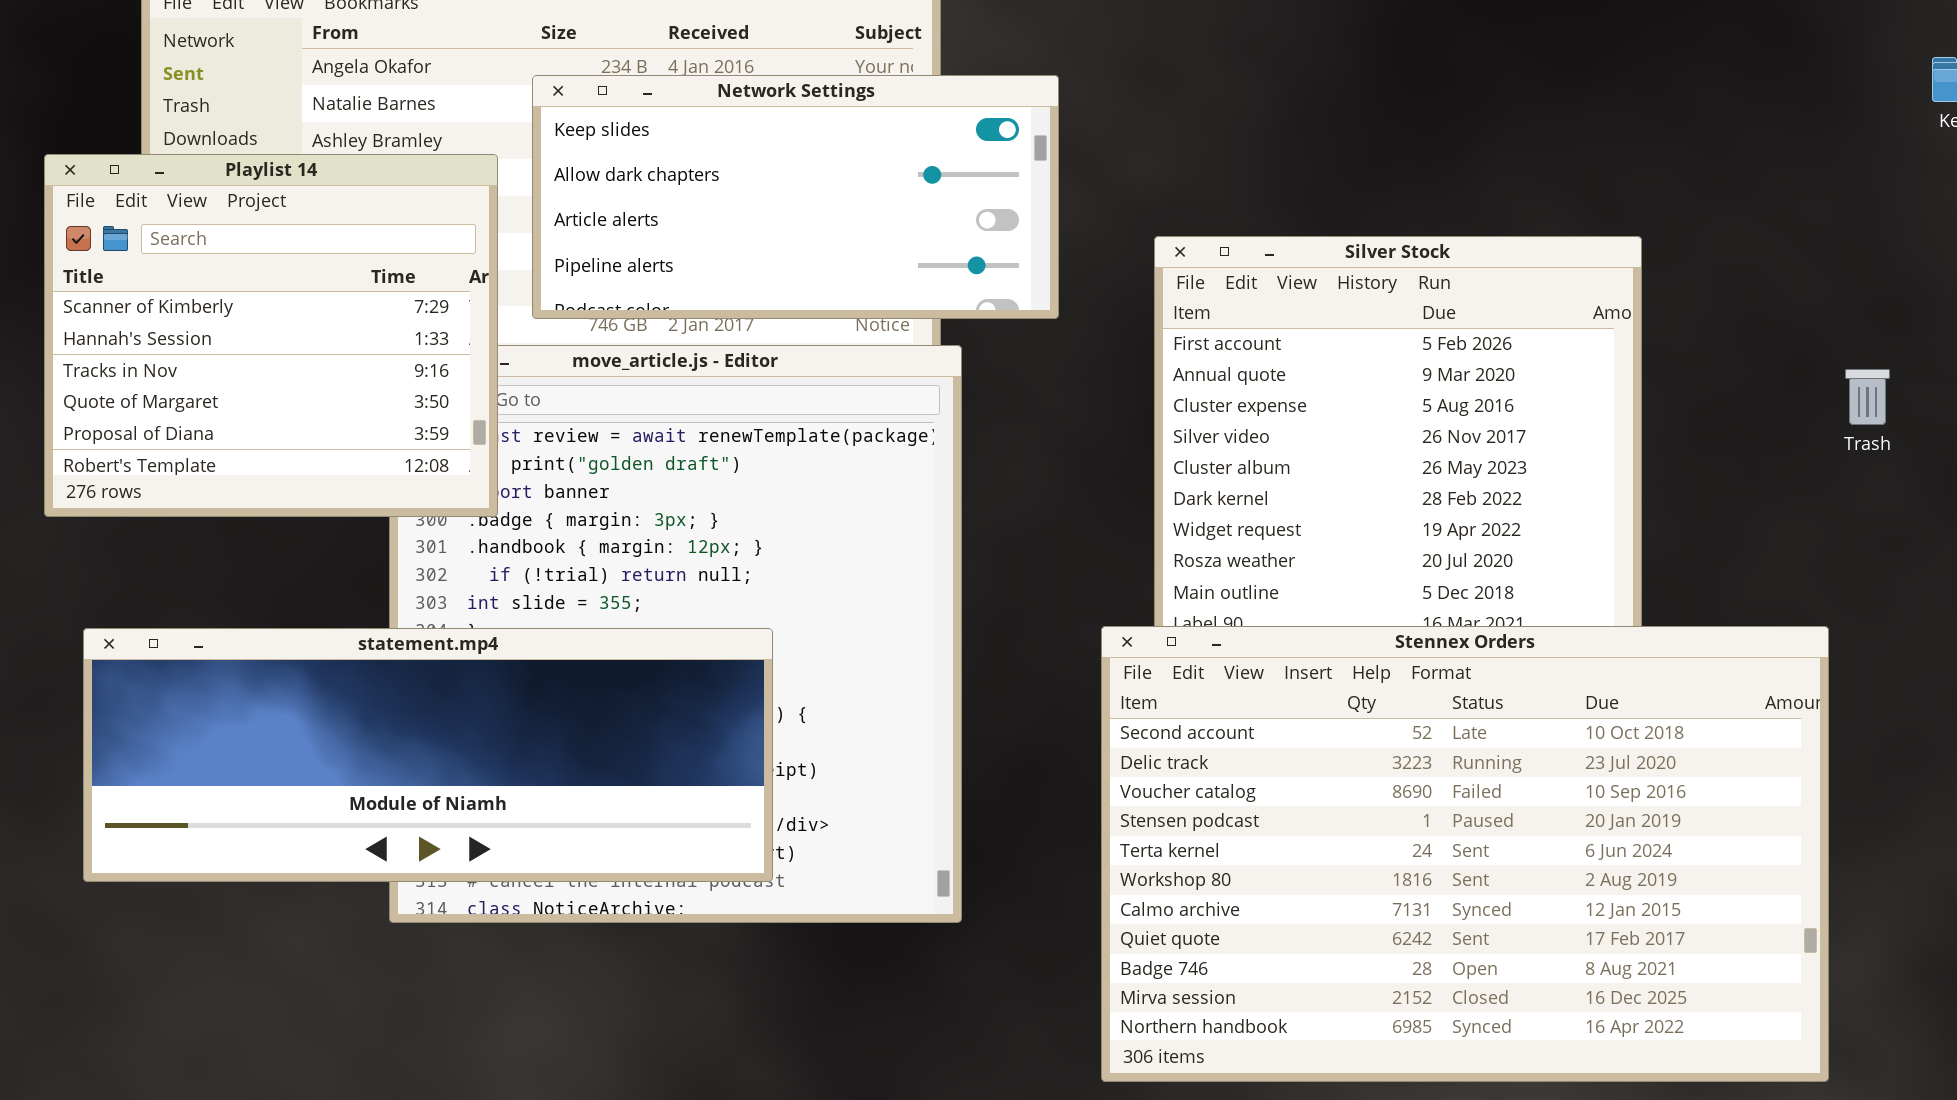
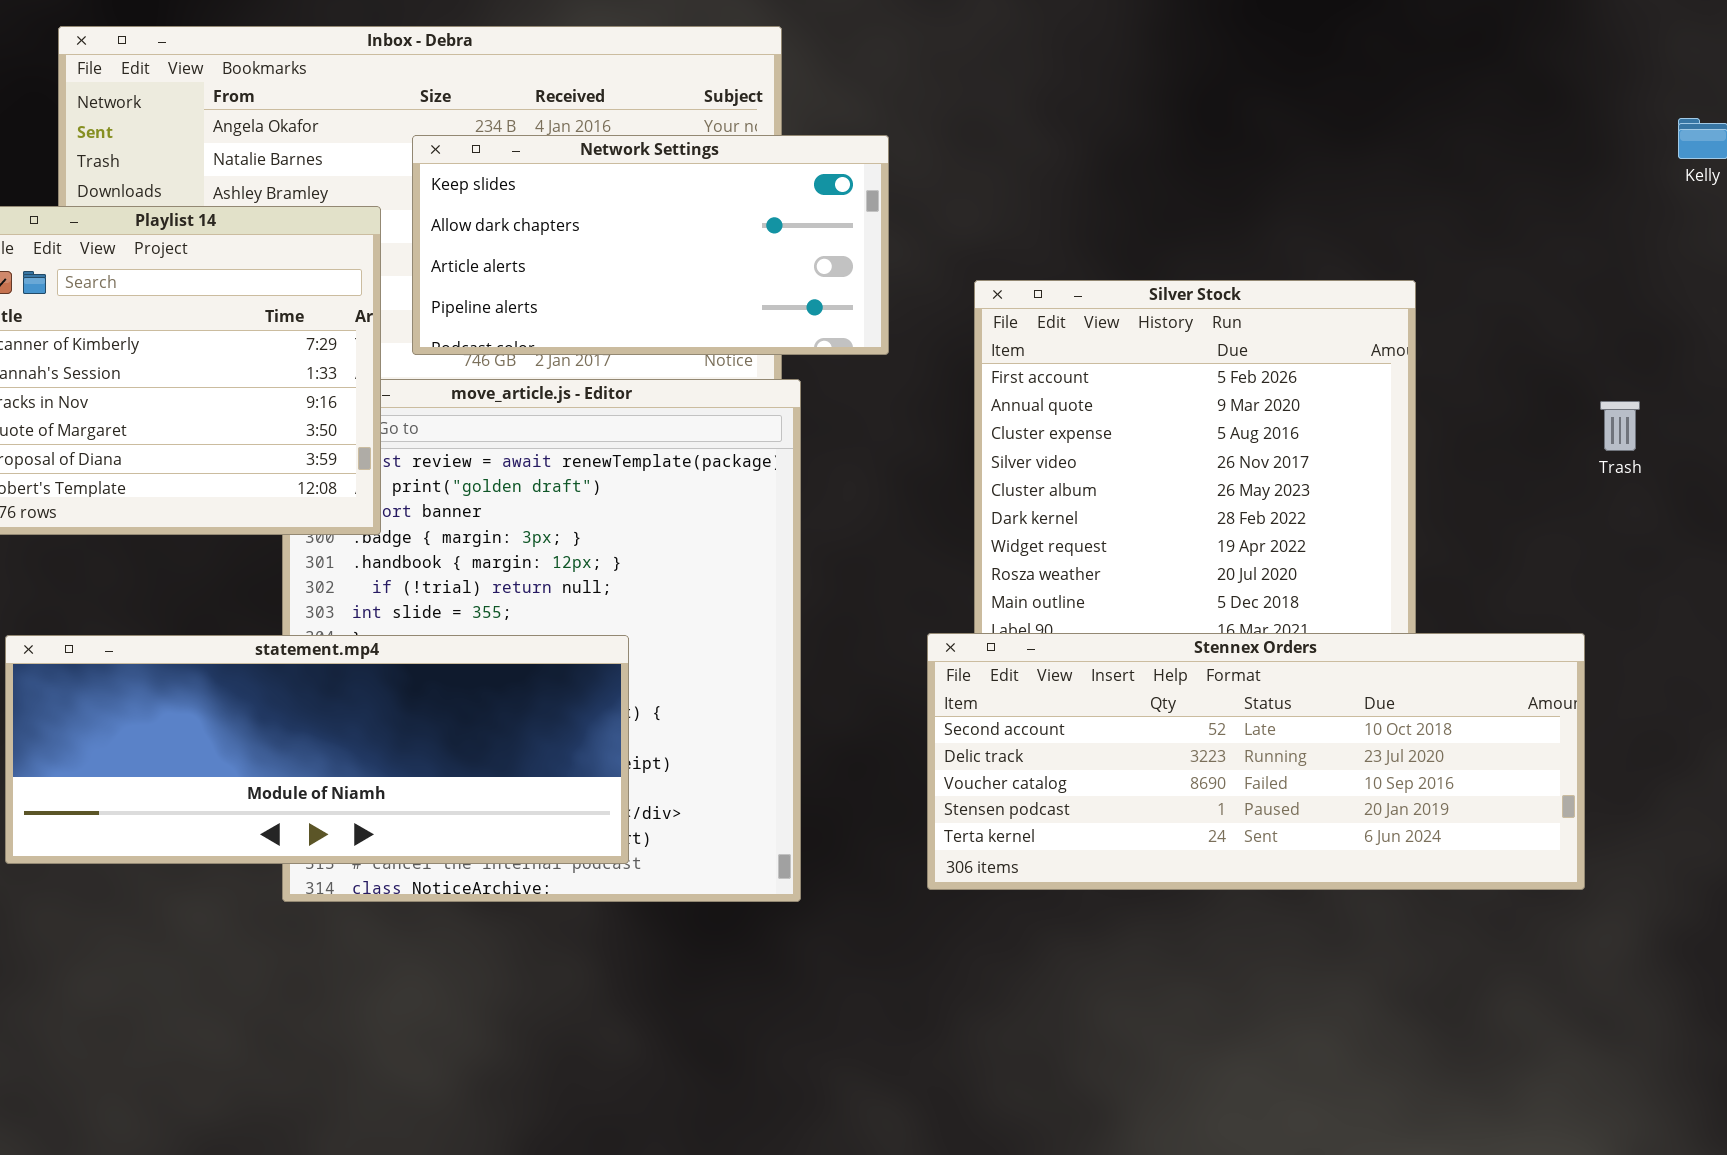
Stennex Orders: [1101,626,1829,1082] -> [927,633,1585,890], resized

